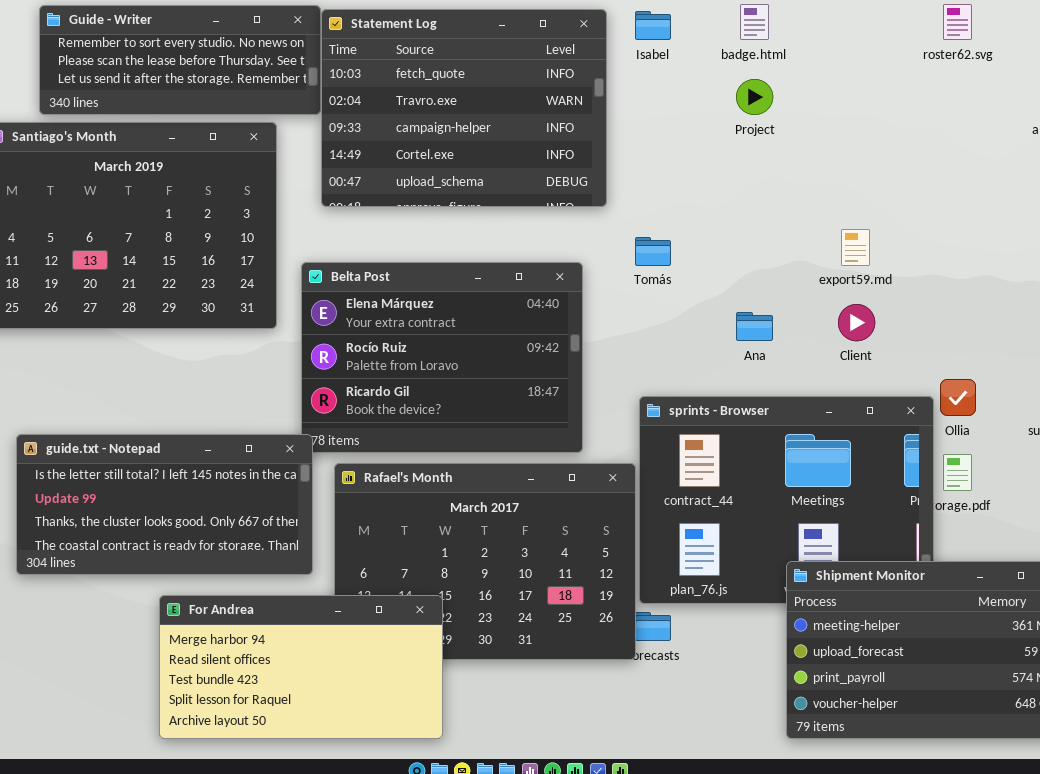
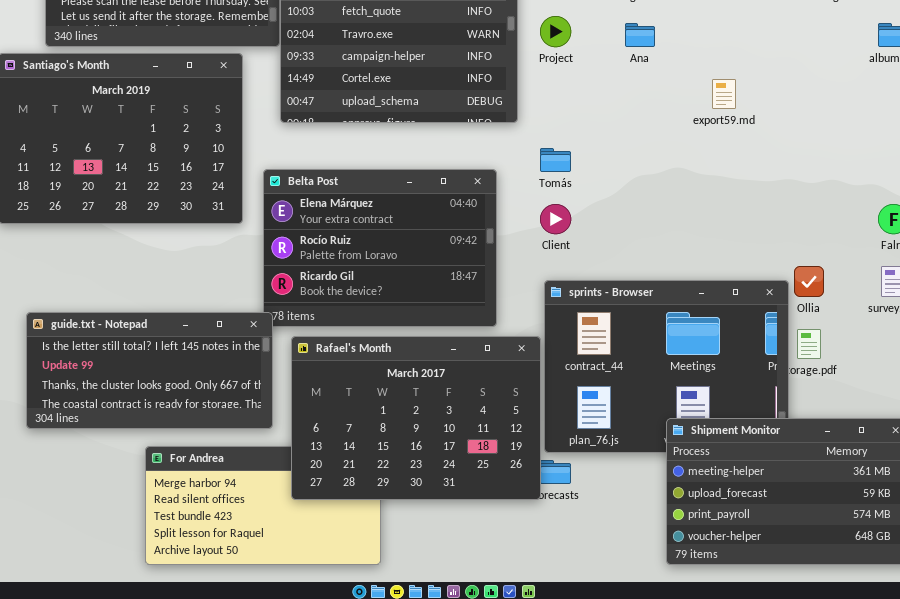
Project: [736,79,773,115] -> [540,16,571,47], moved
export59.md: [841,229,870,266] -> [712,79,736,109], moved
Client: [838,304,875,341] -> [540,204,571,234], moved
Ana: [736,312,773,341] -> [625,23,655,47], moved
Rafael's Month: [334,463,636,660] -> [291,336,541,500], raised

